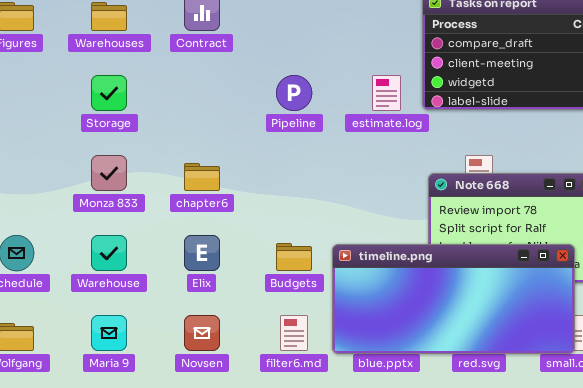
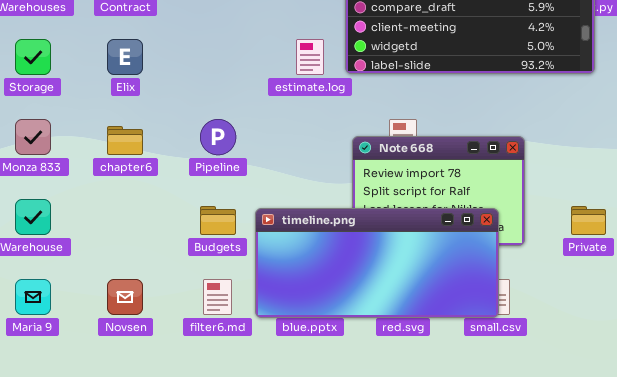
Pipeline: [276,75,312,111] -> [200,119,236,155], moved
Elix: [184,235,220,271] -> [107,39,143,75], moved

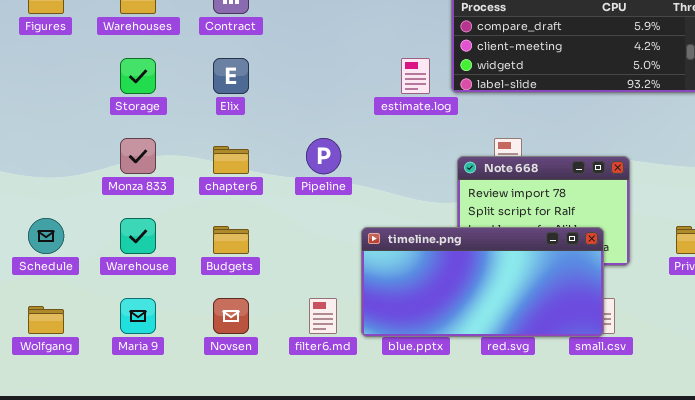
Budgets: [200,206,236,235] -> [213,226,249,254], moved

